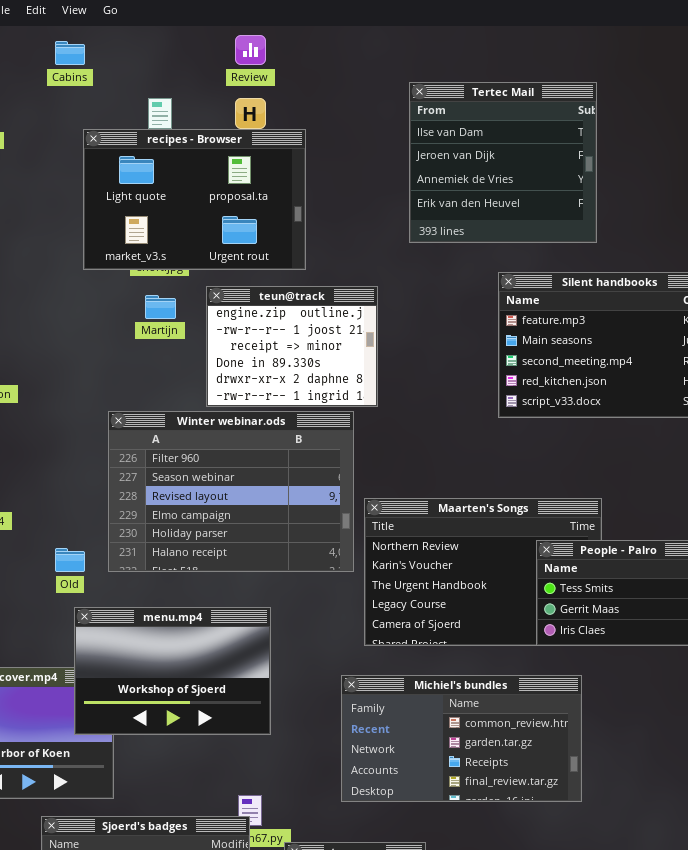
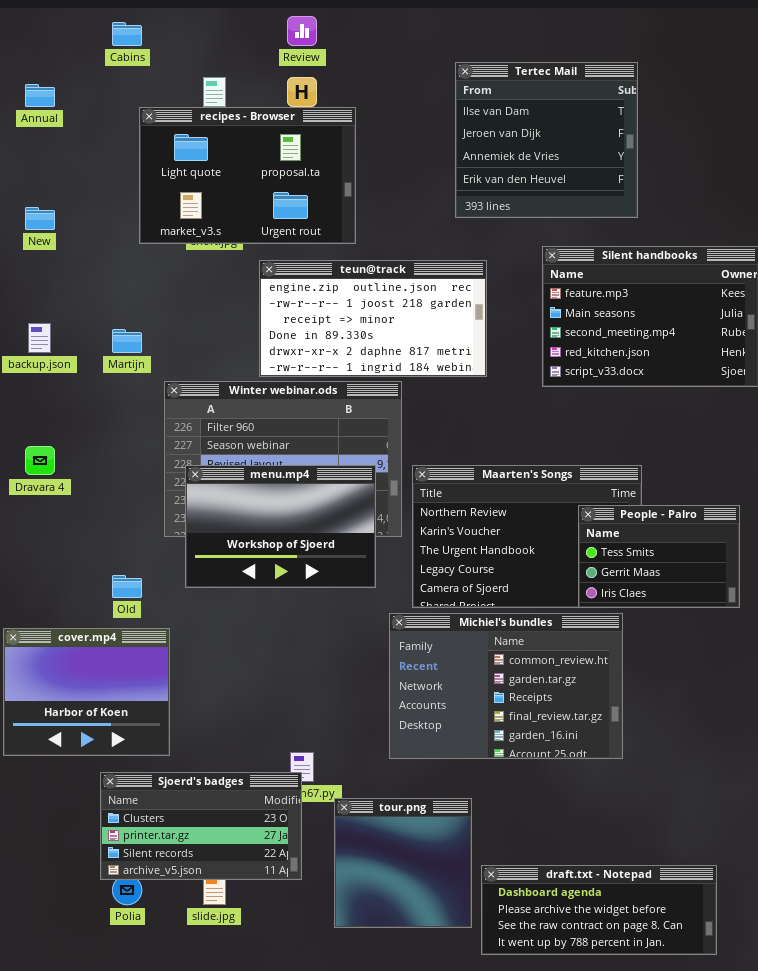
teun@track: [206,286,378,407] -> [259,260,487,377], resized
Martijn: [145,295,176,319] -> [112,329,142,353], moved
Old: [55,548,85,572] -> [112,575,142,598], moved
menu.mp4: [74,607,271,735] -> [185,465,376,588], moved
Michiel's bundles: [341,675,582,802] -> [389,613,623,759], resized

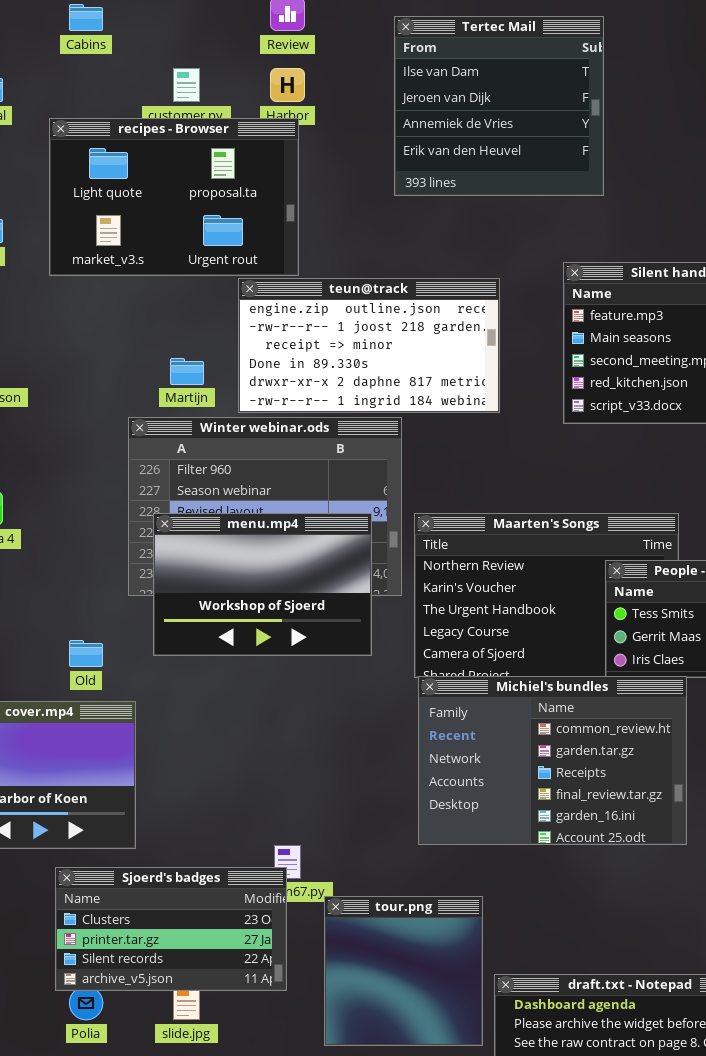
Tertec Mail: [455,62,638,218] -> [394,16,604,196], moved
recipes - Browser: [139,107,356,244] -> [49,118,299,276], moved
Martijn: [112,329,142,353] -> [170,358,204,385], moved
Michiel's bundles: [389,613,623,759] -> [418,676,687,845], moved

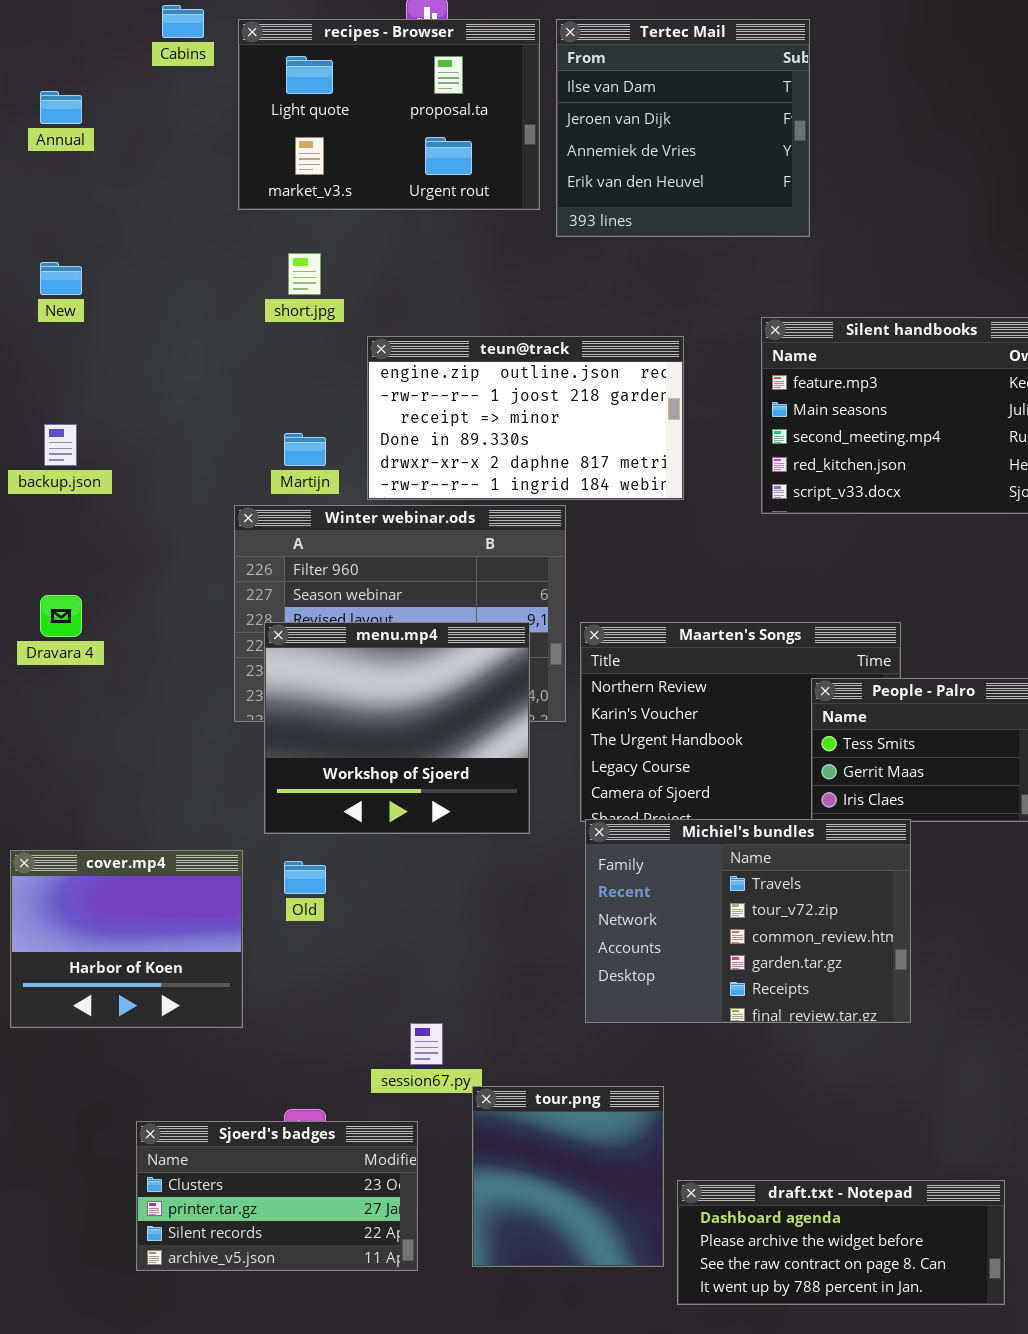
recipes - Browser: [49,118,299,276] -> [238,19,540,210], moved
menu.mp4: [153,513,372,656] -> [264,622,530,834], resized
Old: [69,640,103,667] -> [284,861,326,894], moved
Michiel's bundles: [418,676,687,845] -> [585,819,911,1023], scrolled up 2 rows
Sjoerd's badges: [55,867,287,991] -> [136,1121,418,1271], moved

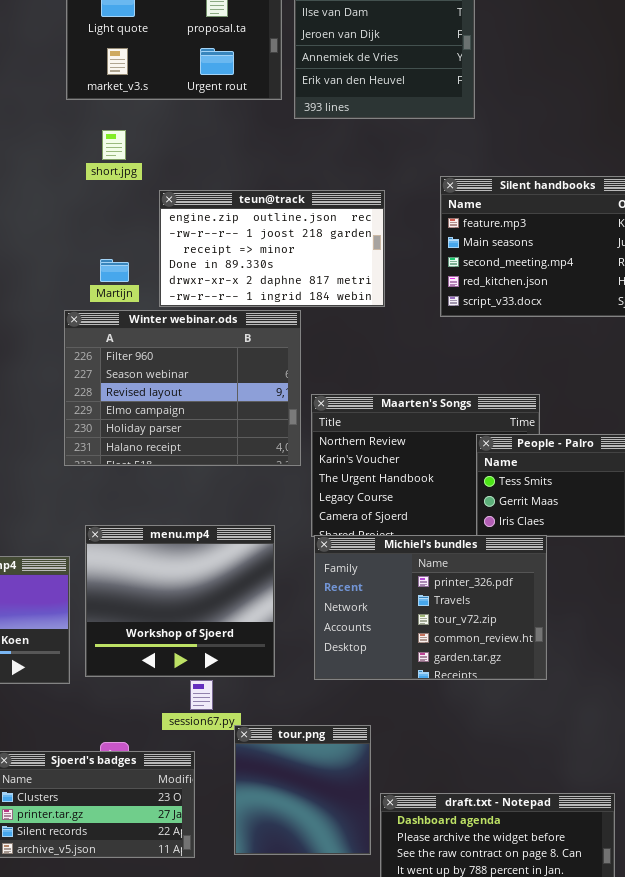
menu.mp4: [264,622,530,834] -> [85,525,275,677], moved
Michiel's bundles: [585,819,911,1023] -> [314,535,547,680], scrolled up 1 row

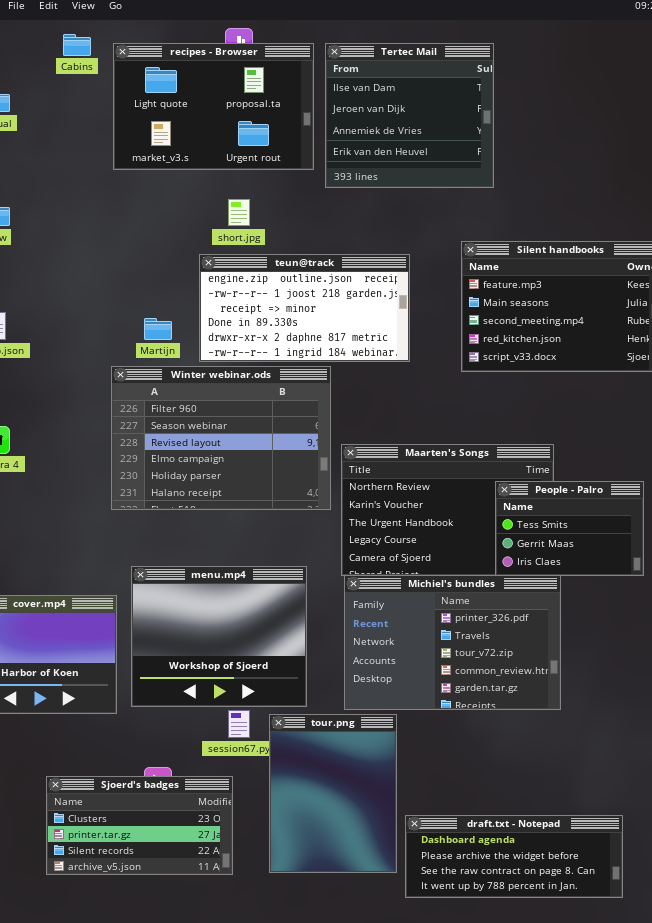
short.jpg: [102,130,126,160] -> [228,199,250,226], moved
tour.png: [234,725,371,855] -> [269,714,397,873], resized

